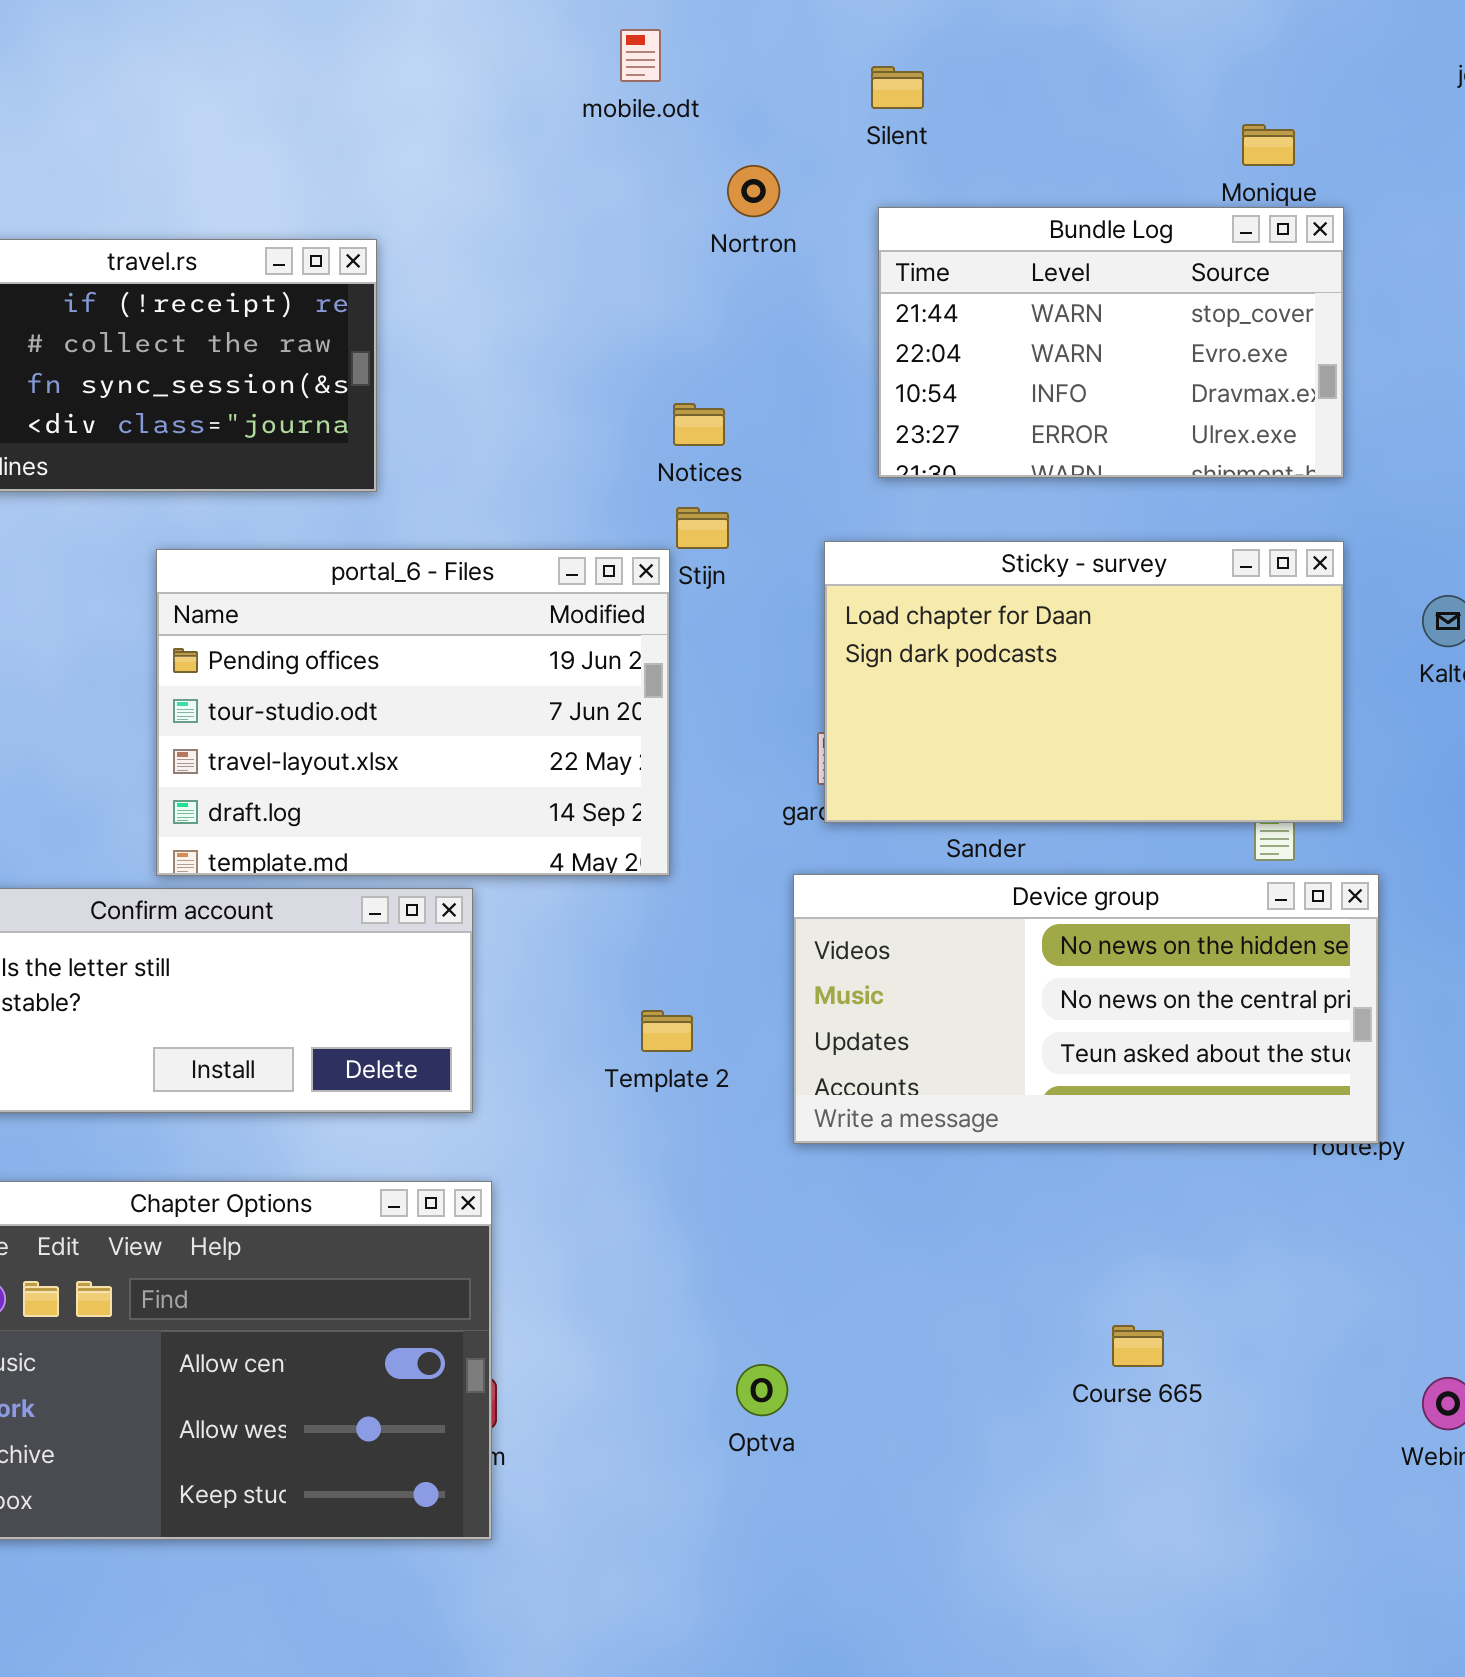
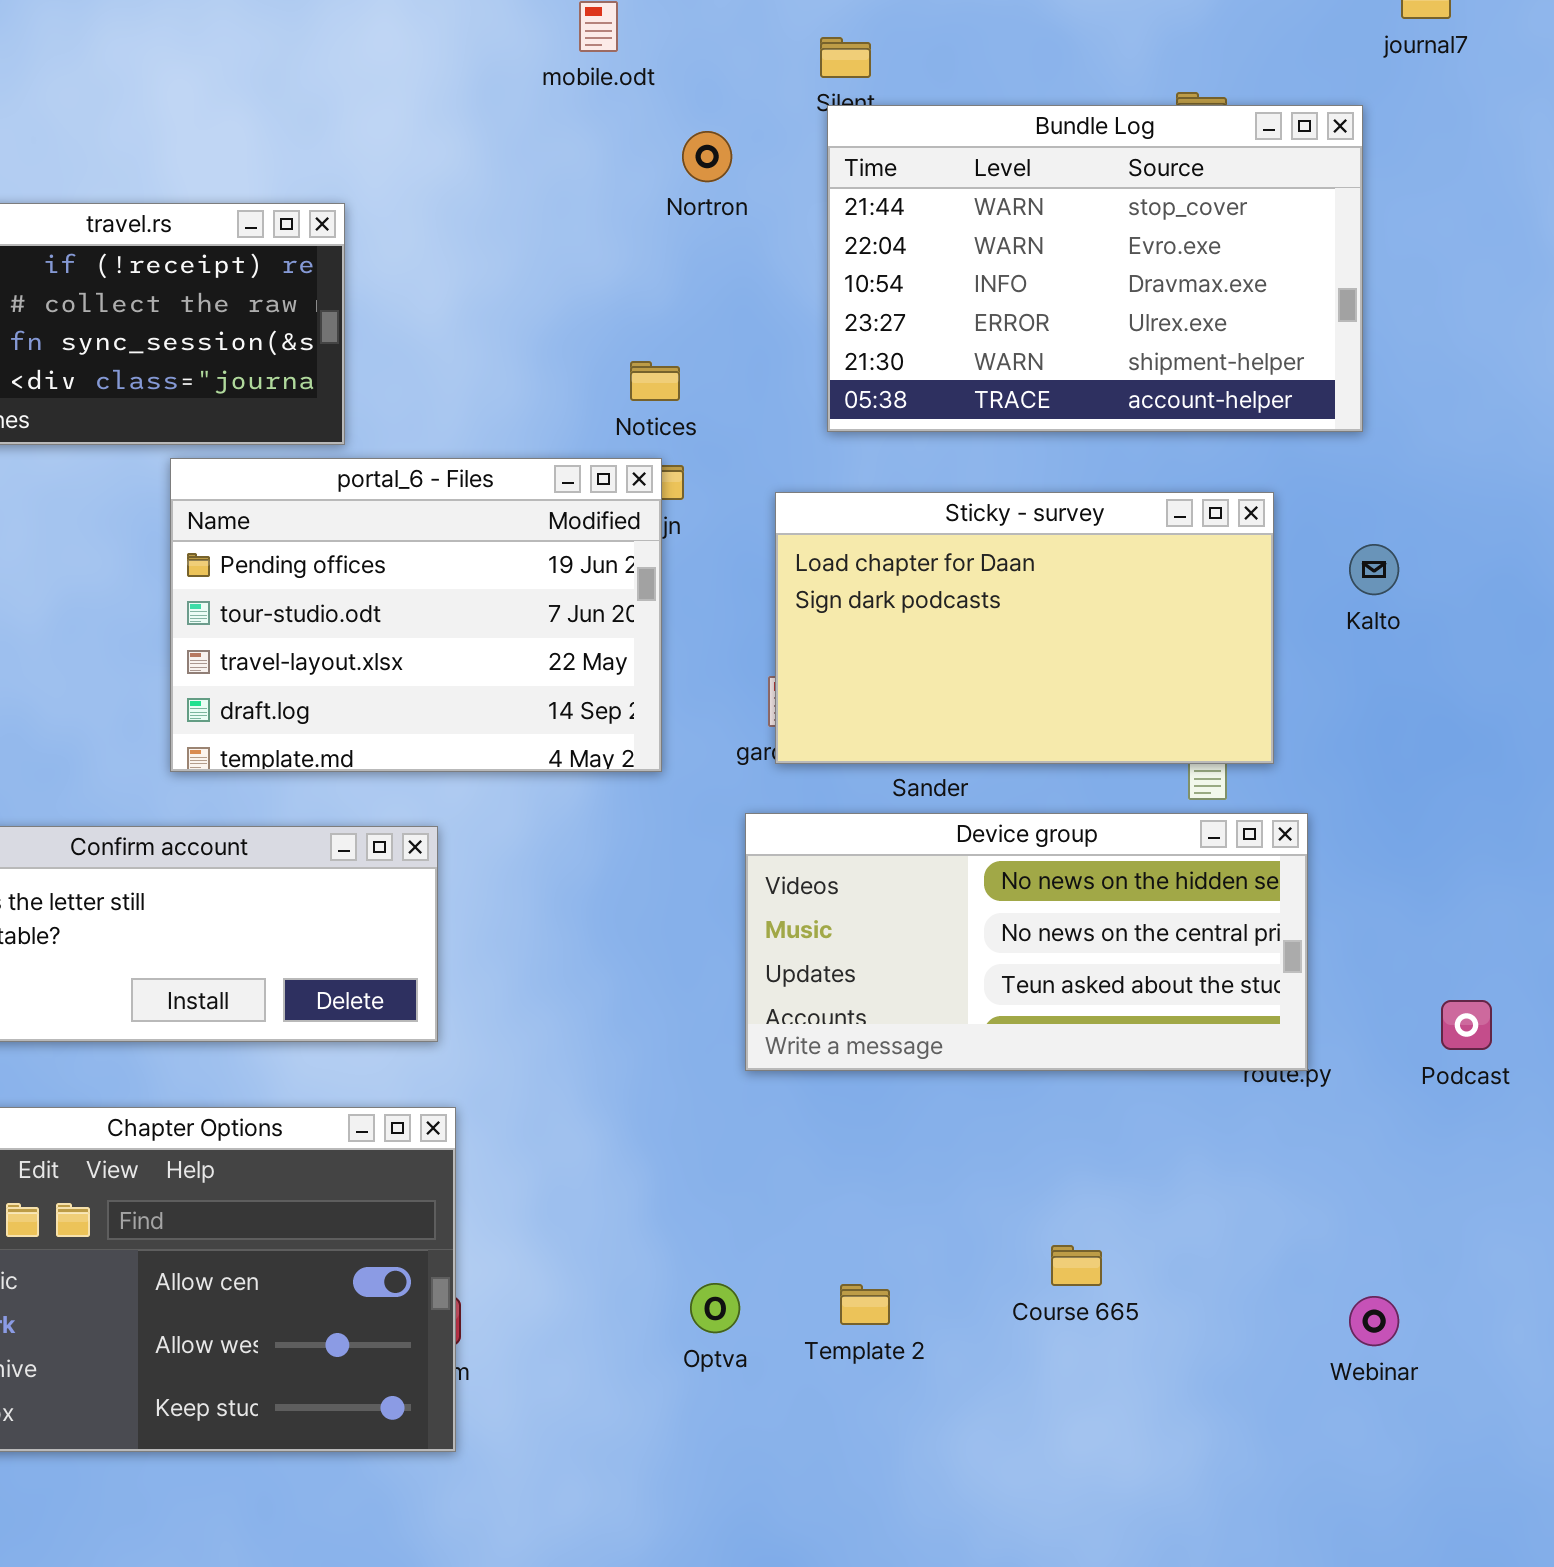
Bundle Log: [878,207,1344,478] -> [827,105,1363,432], resized
portal_6 - Files: [156,549,670,876] -> [170,458,662,772], moved
Template 2: [641,1010,693,1052] -> [840,1284,890,1325], moved

